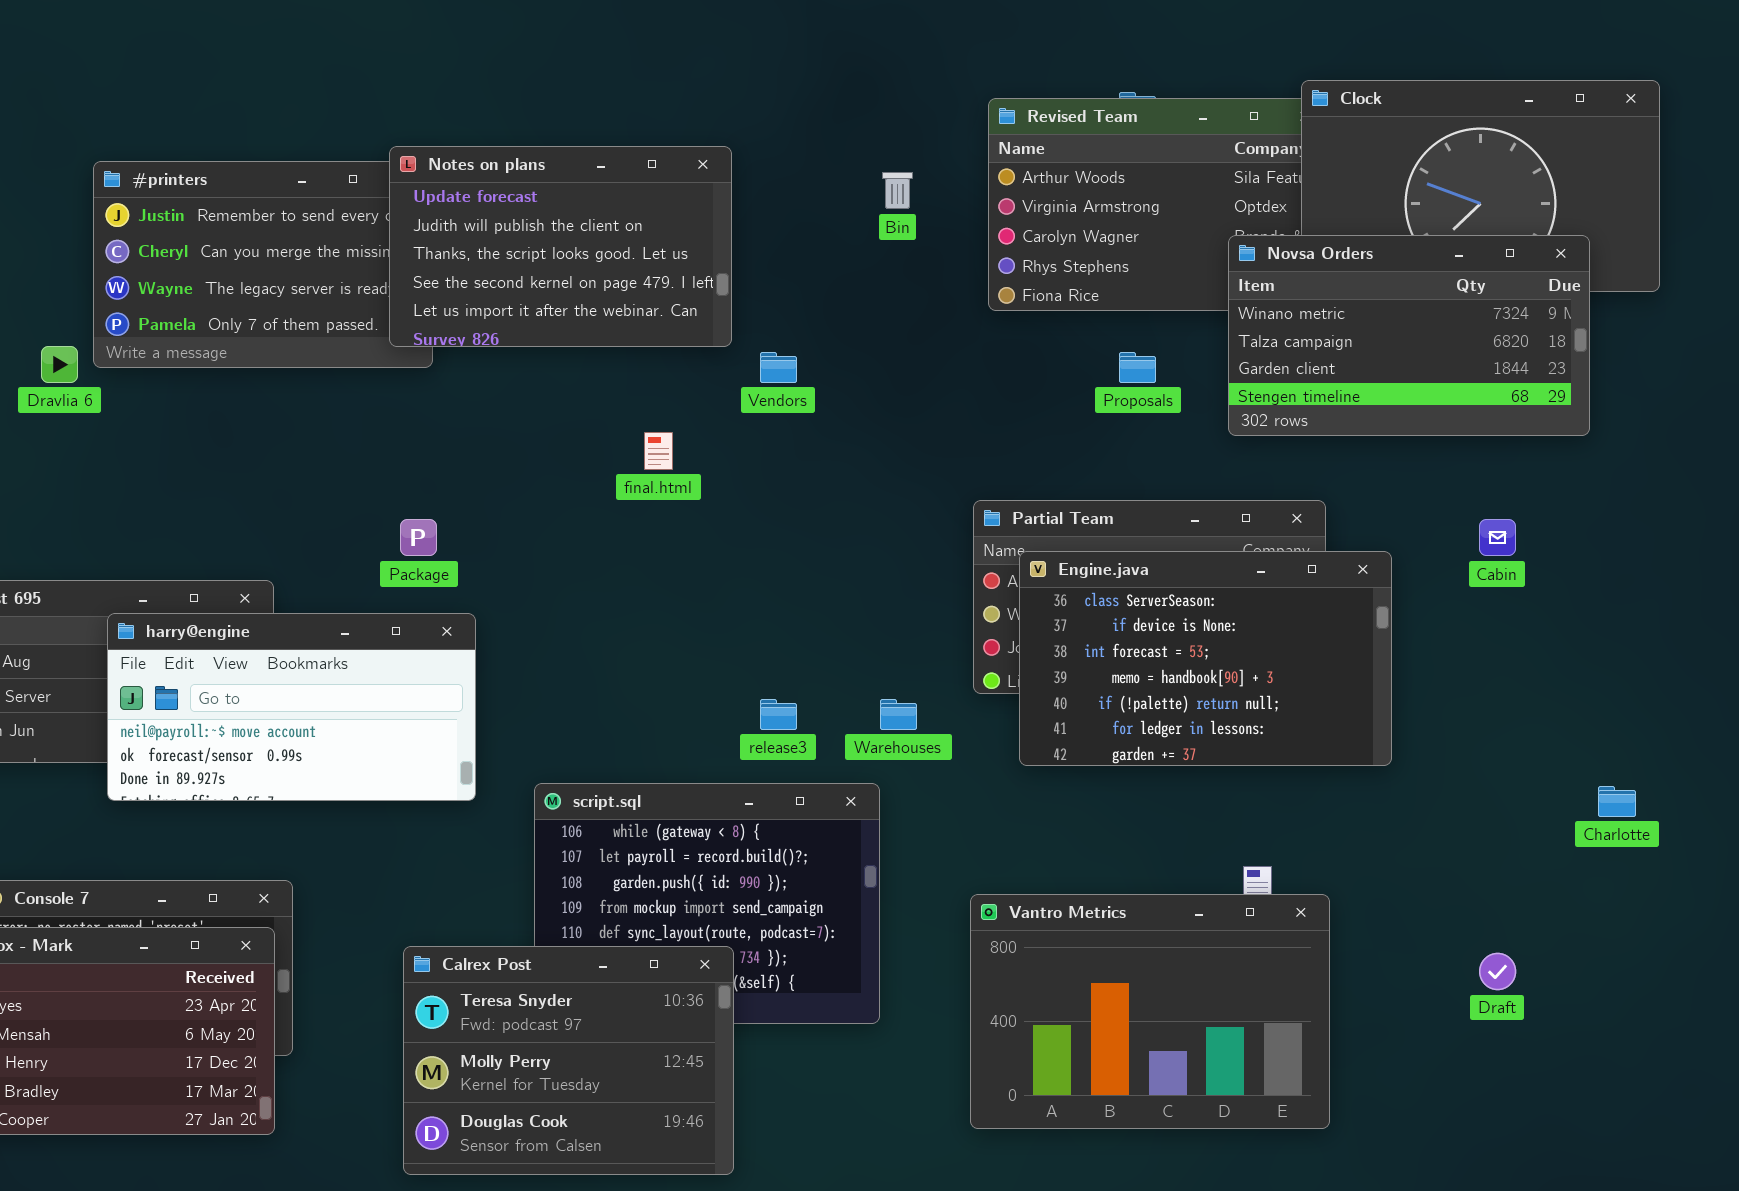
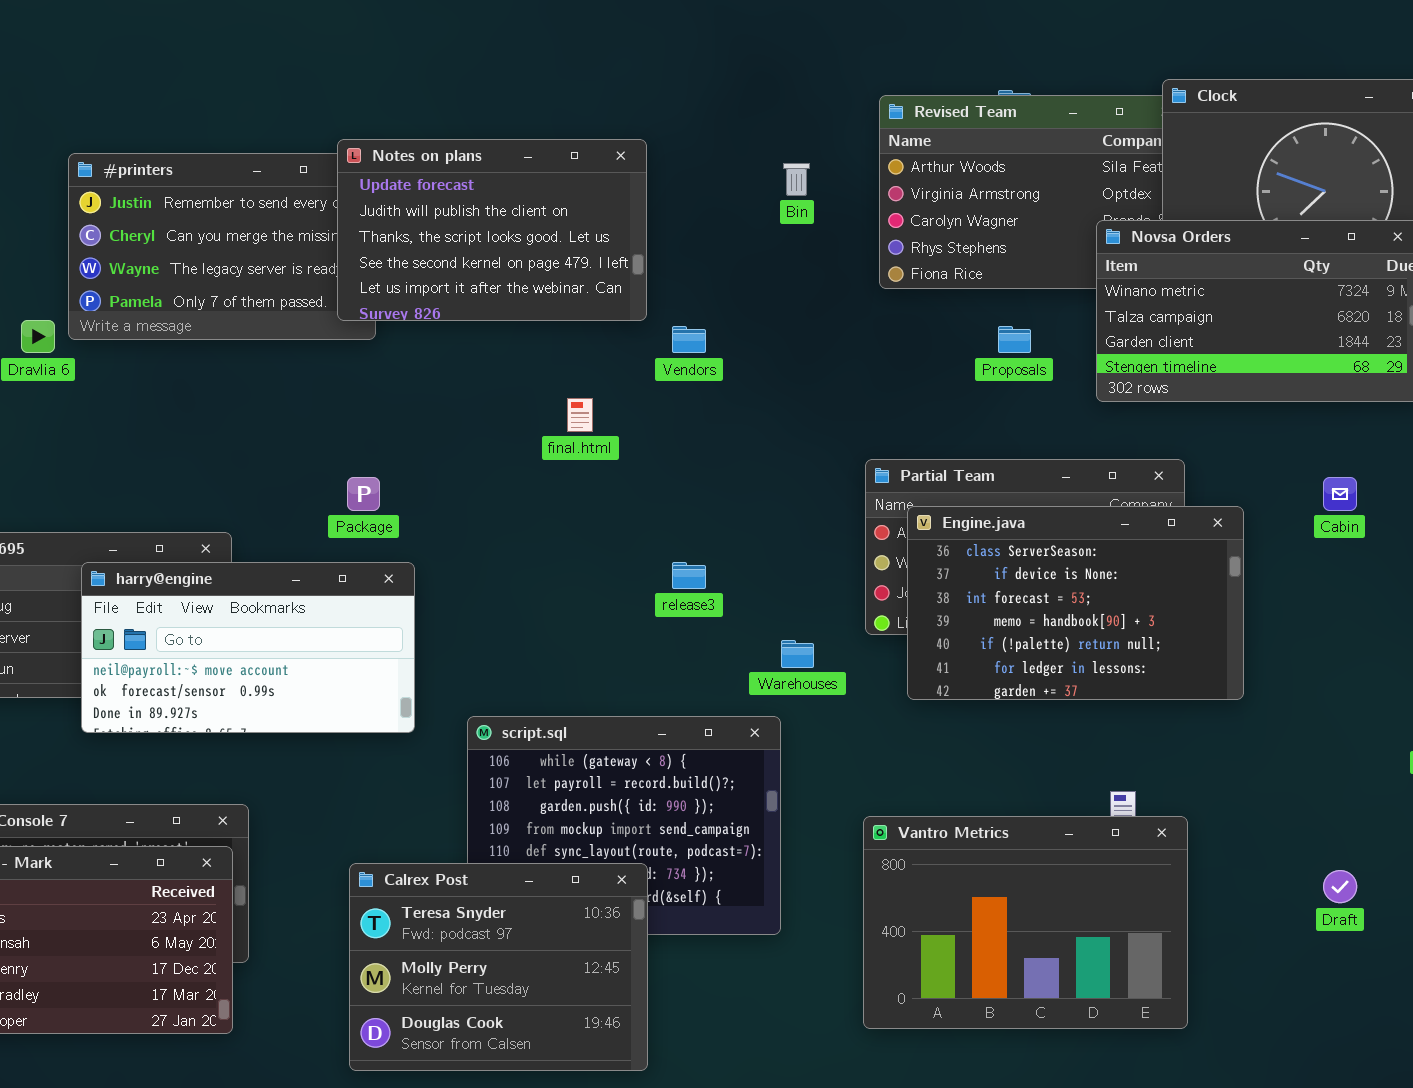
release3: [760,699,797,730] -> [672,562,706,589], moved

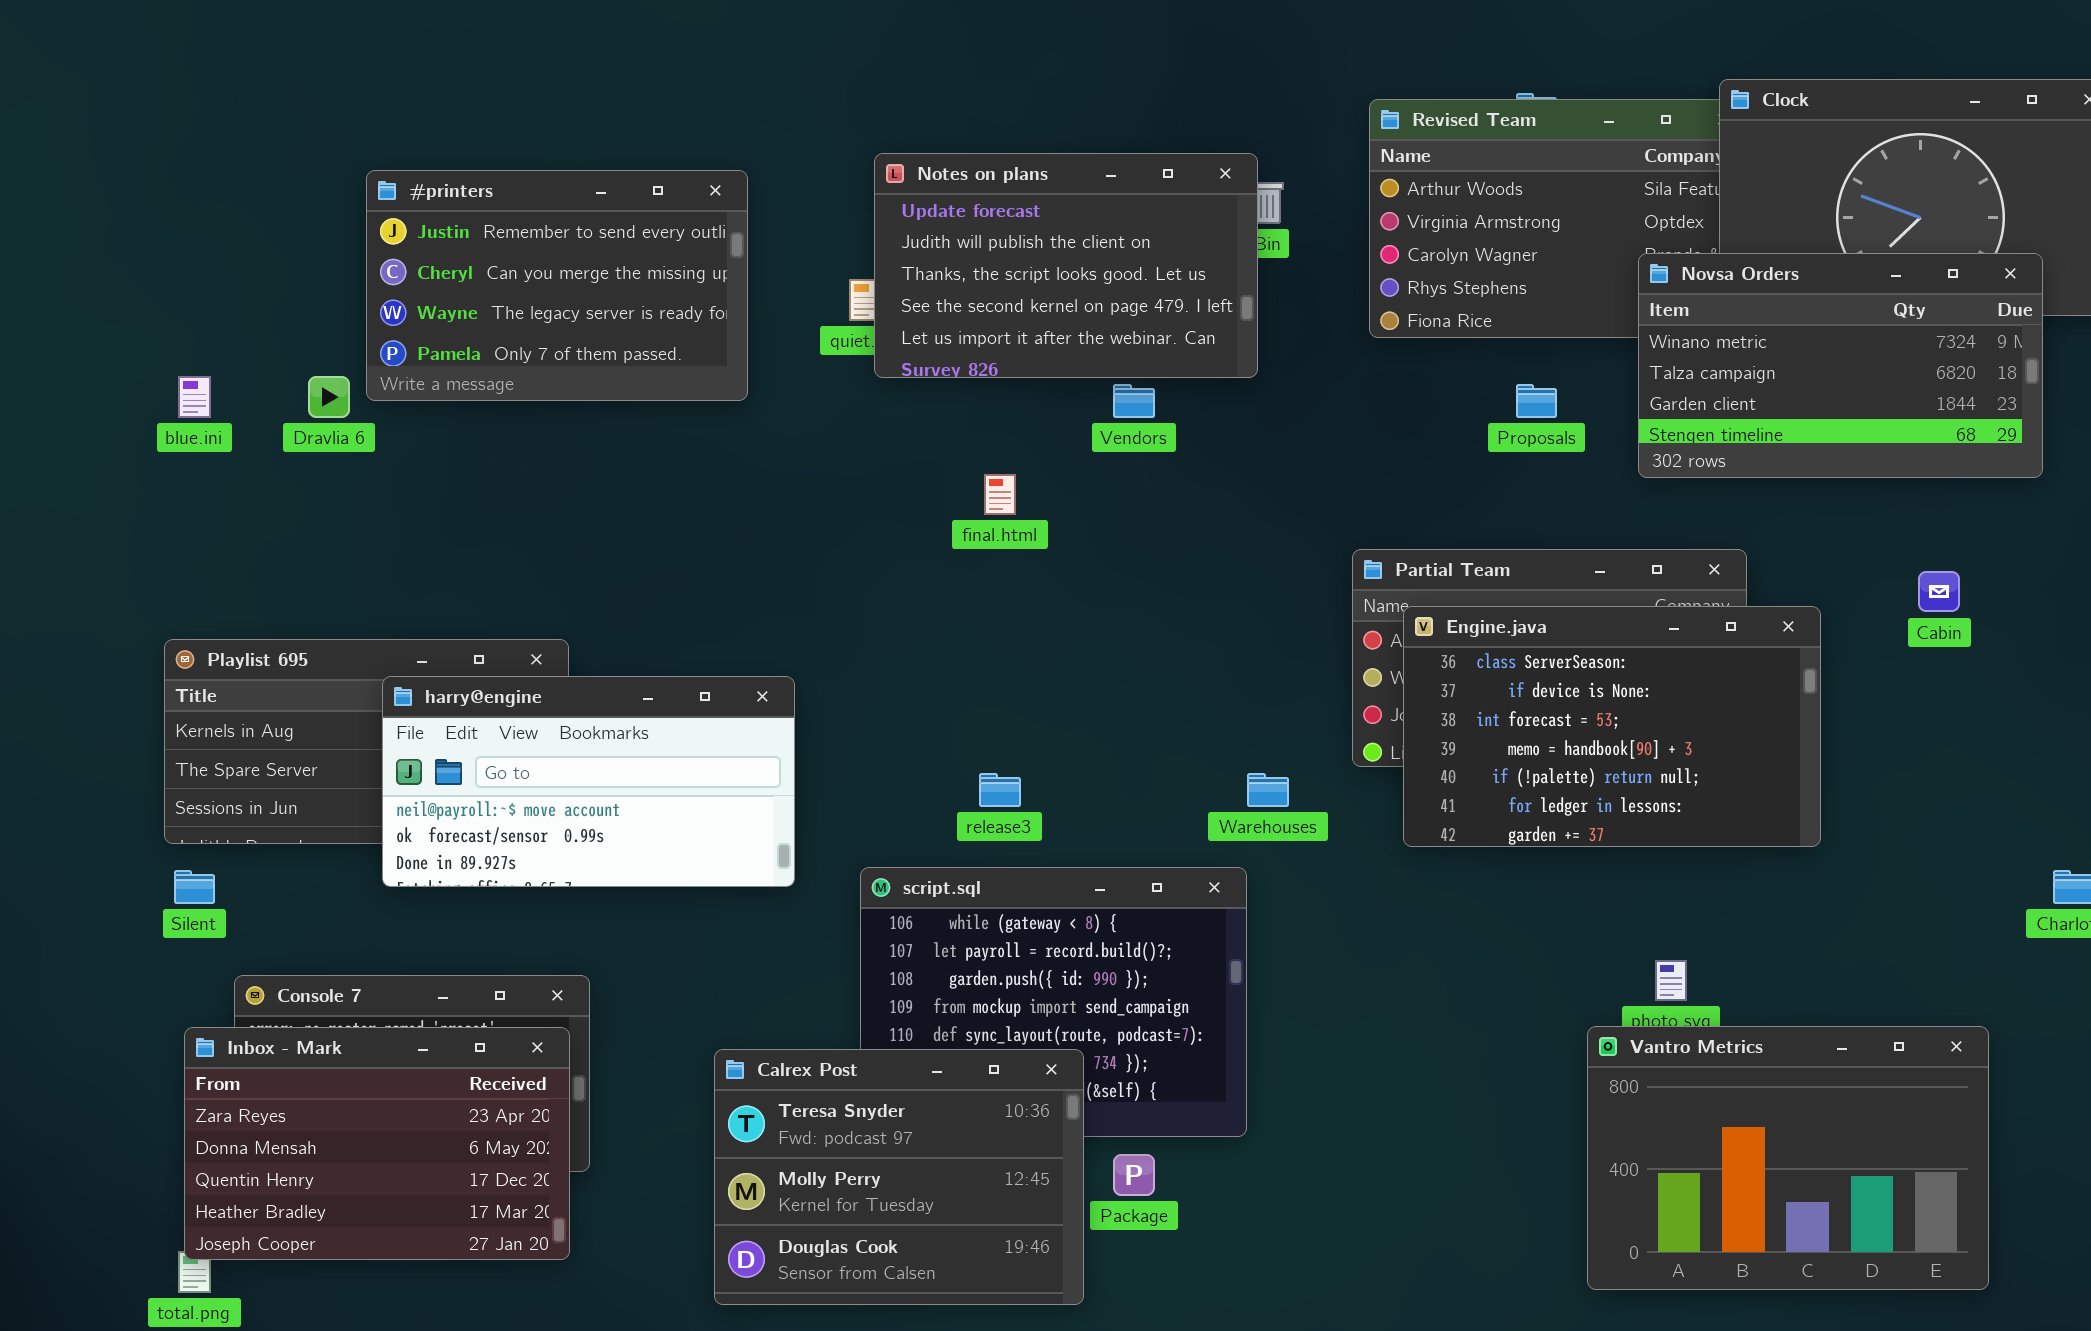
Notes on plans: [337,139,647,321] -> [874,153,1258,378], moved
Package: [347,477,380,511] -> [1113,1154,1155,1196], moved
release3: [672,562,706,589] -> [979,773,1021,807], moved
Vantro Metrics: [863,816,1188,1029] -> [1587,1026,1989,1290], moved

